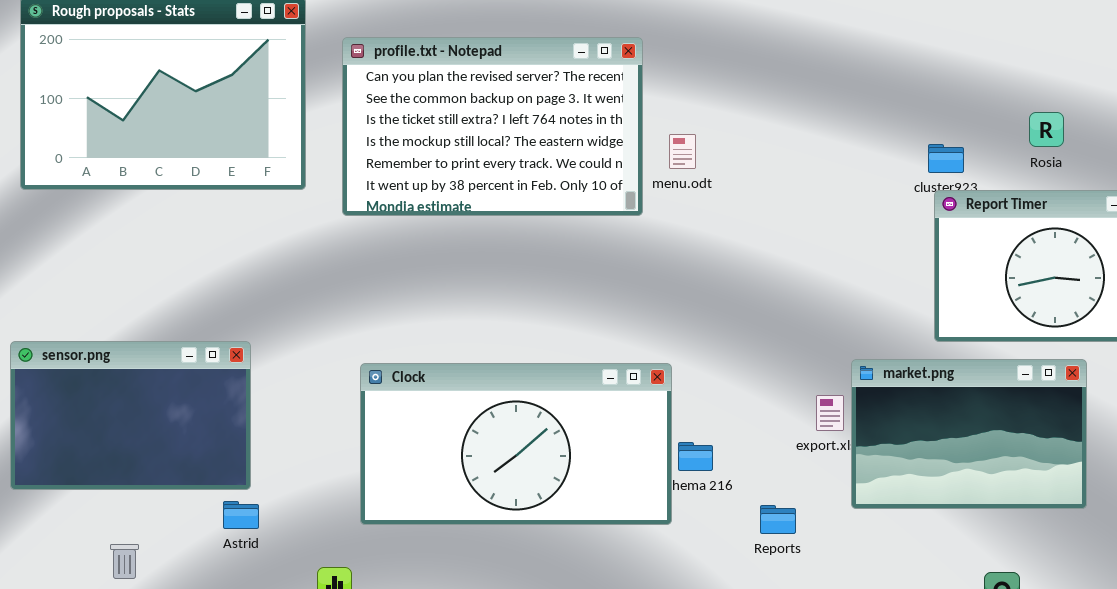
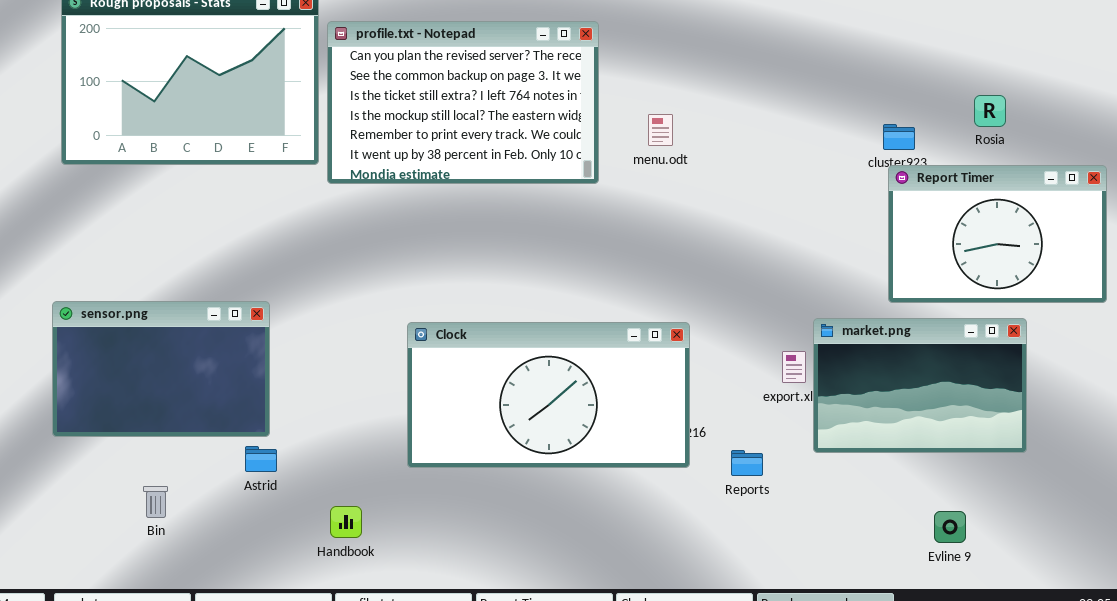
profile.txt - Notepad: [342,37,643,216] -> [327,21,599,184], moved
Clock: [360,363,672,525] -> [407,322,690,468], moved

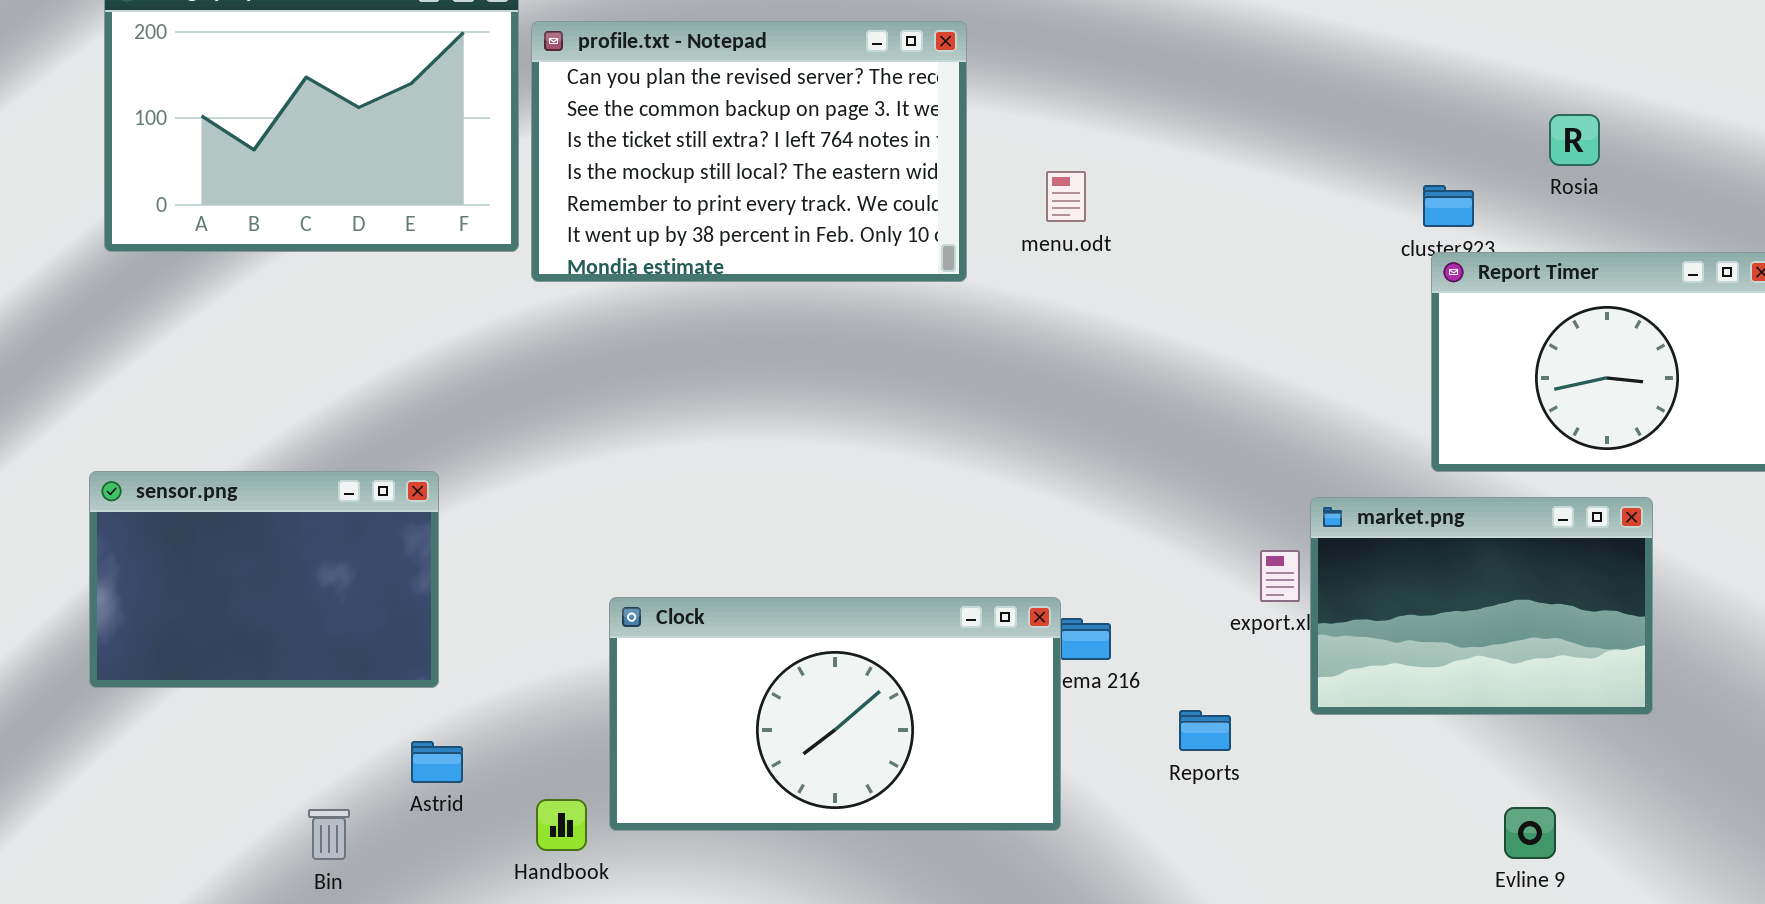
Rosia: [974,95,1006,127] -> [1549,114,1600,166], moved
Clock: [407,322,690,468] -> [609,597,1061,831], moved
Astrid: [245,446,277,472] -> [411,741,463,783], moved
Bin: [143,486,168,518] -> [308,809,350,860], moved

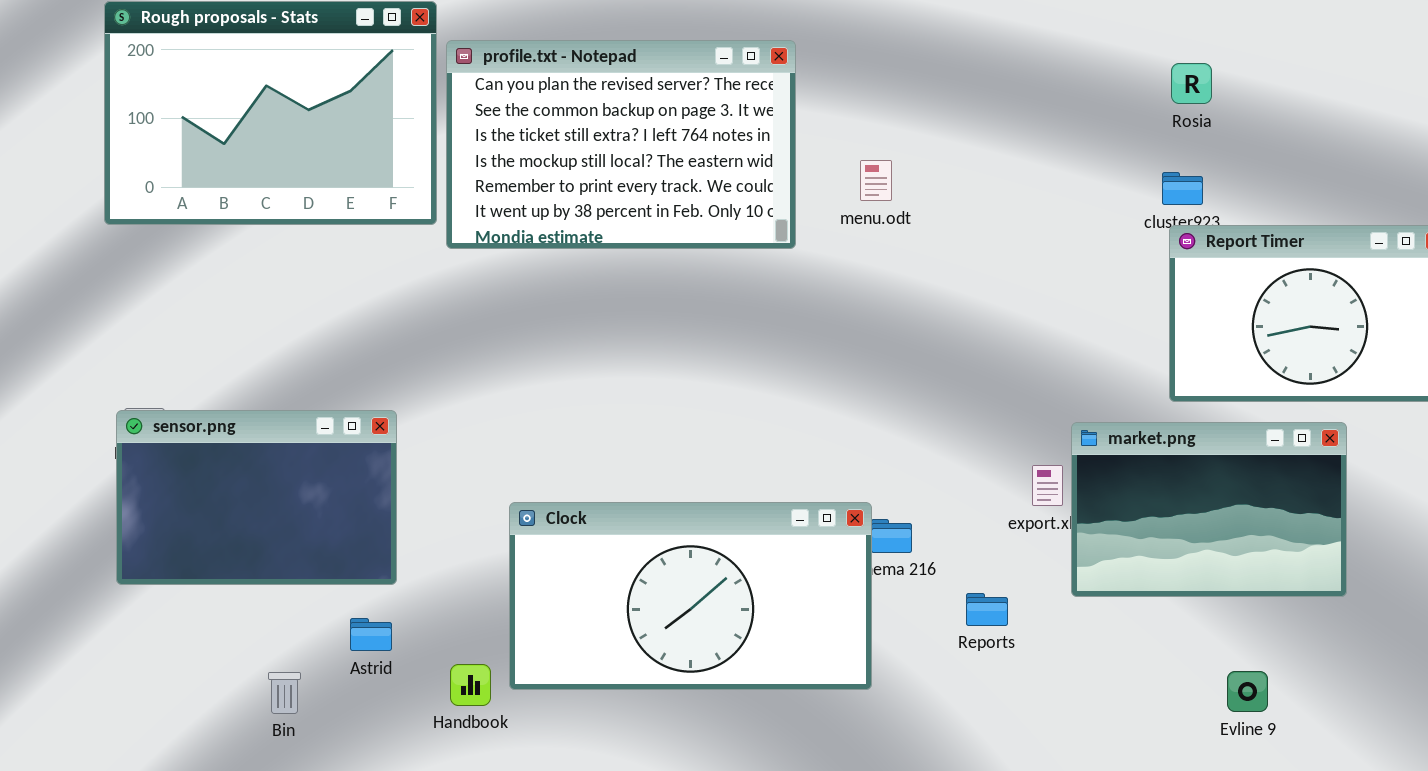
Rosia: [1549,114,1600,166] -> [1171,63,1212,104], moved
sensor.png: [89,471,439,688] -> [116,410,397,585], moved

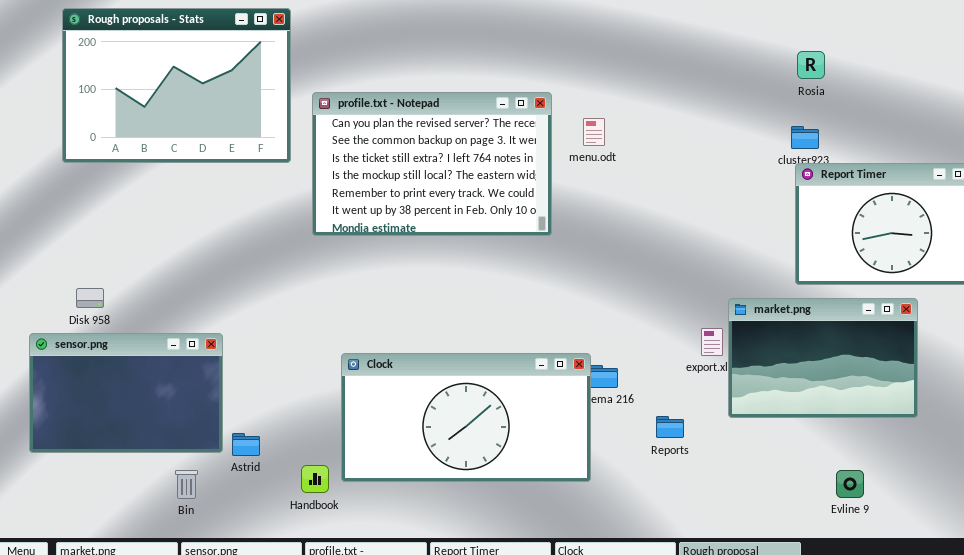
profile.txt - Notepad: [446,40,796,249] -> [312,92,552,236], moved
sensor.png: [116,410,397,585] -> [29,333,223,453], moved

